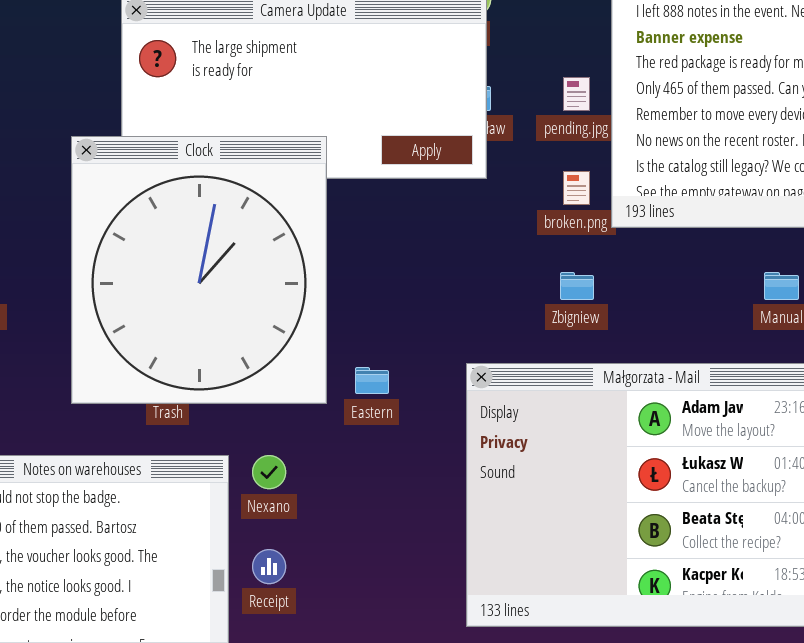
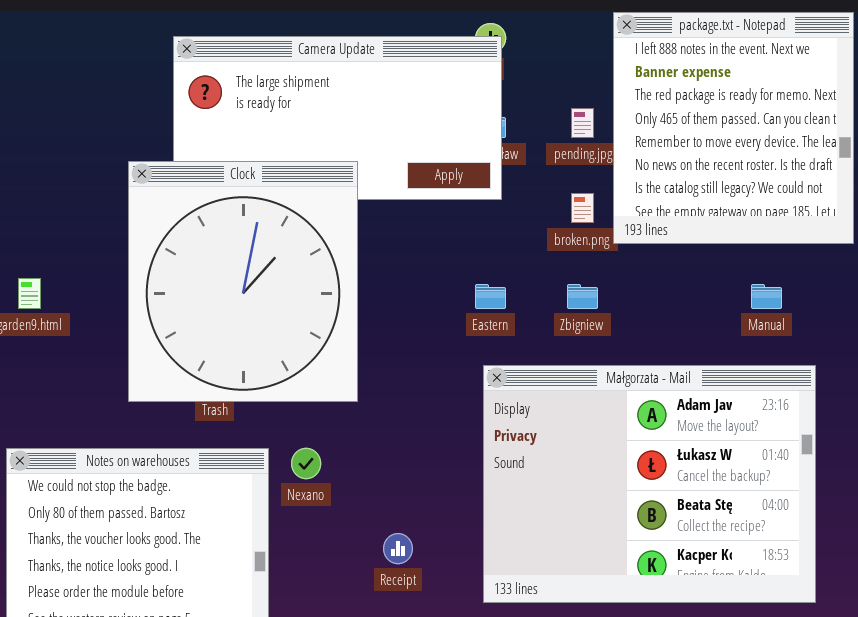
Eastern: [355,367,389,394] -> [475,284,506,309], moved
Receipt: [252,549,286,584] -> [383,533,413,564], moved

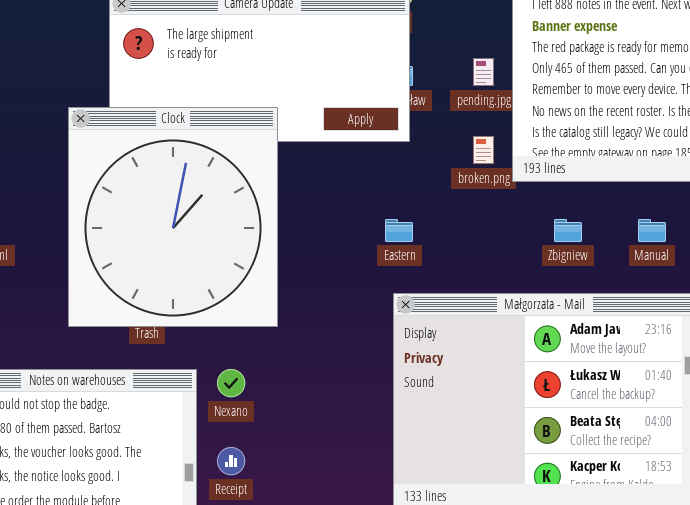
Zbigniew: [567,284,598,309] -> [554,219,582,242], moved
Receipt: [383,533,413,564] -> [217,447,245,475], moved

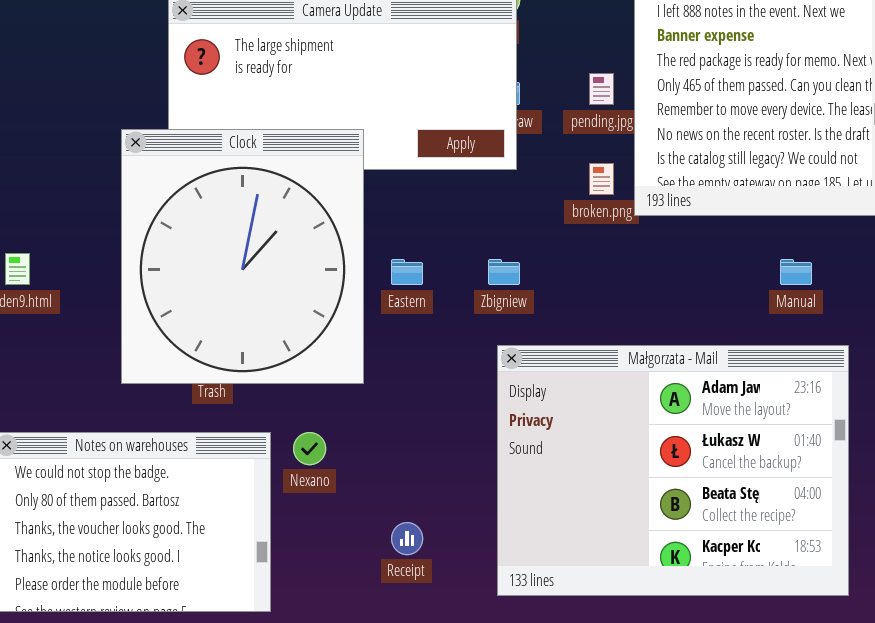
Eastern: [385,219,413,242] -> [391,259,423,285], moved
Zbigniew: [554,219,582,242] -> [488,259,520,285], moved
Receipt: [217,447,245,475] -> [391,522,423,555], moved

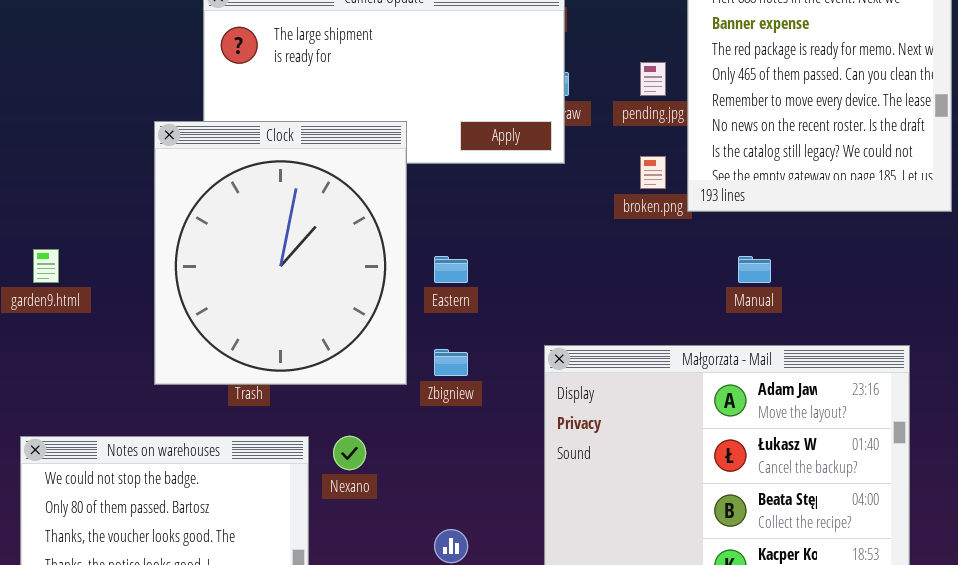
Zbigniew: [488,259,520,285] -> [434,349,468,376], moved
Manual: [780,259,812,285] -> [738,256,771,283], moved

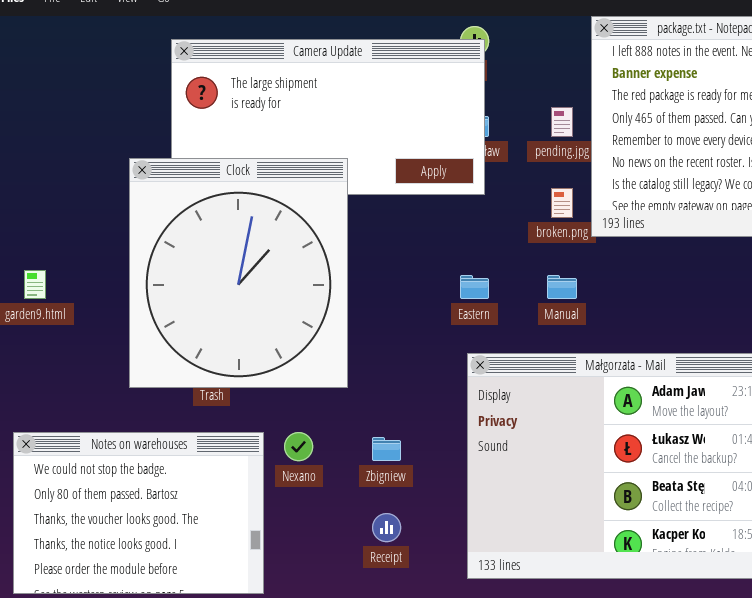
Eastern: [434,256,468,283] -> [460,275,489,299], moved
Manual: [738,256,771,283] -> [547,275,577,299], moved
Zbigniew: [434,349,468,376] -> [372,437,401,461], moved

